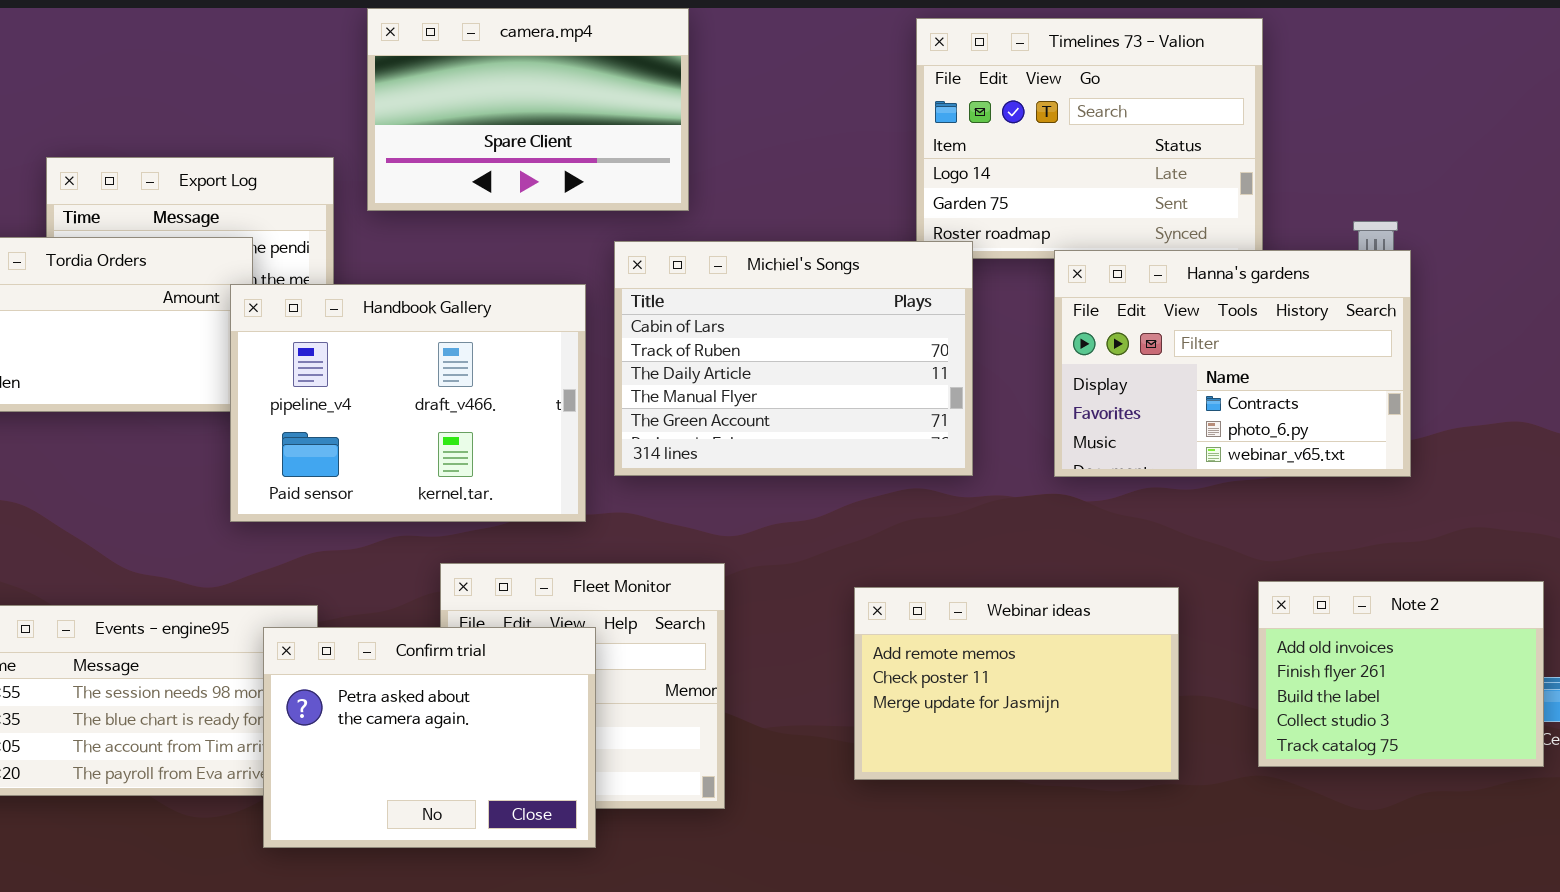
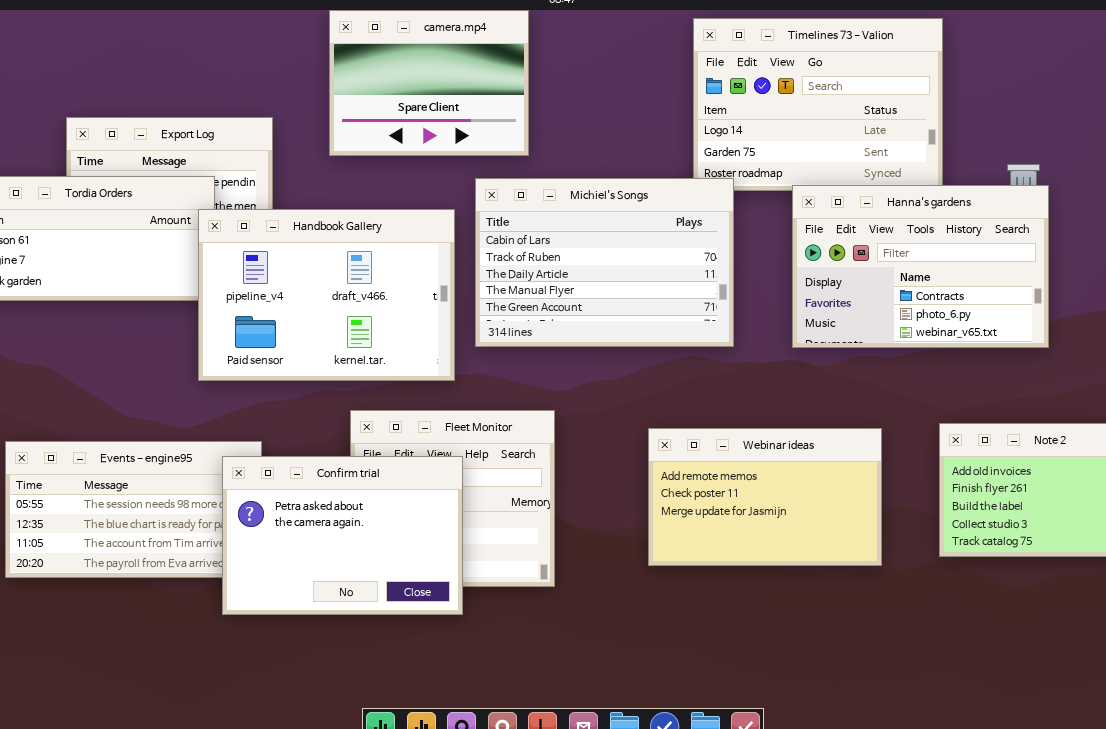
camera.mp4: [367,8,689,211] -> [329,10,529,156], resized

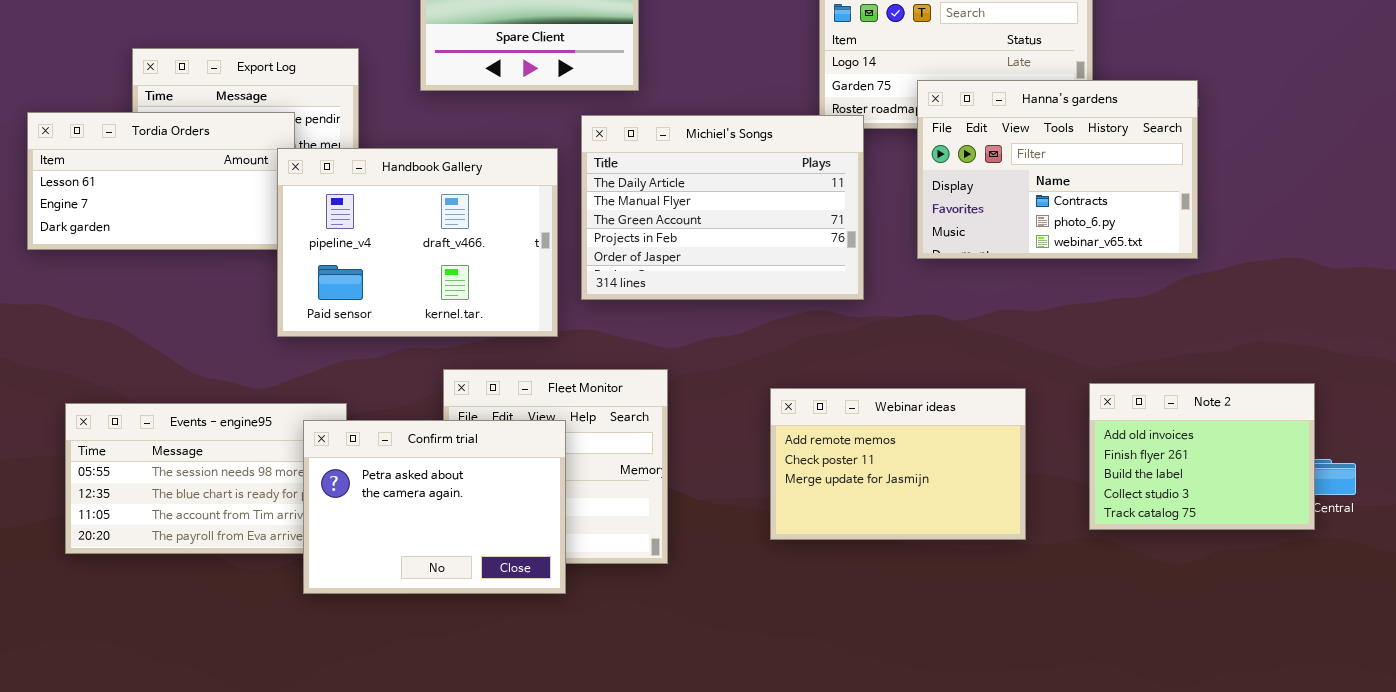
Michiel's Songs: [475,178,734,347] -> [581,115,864,300], scrolled down 2 rows
Hanna's gardens: [792,185,1049,348] -> [917,80,1198,259], moved

